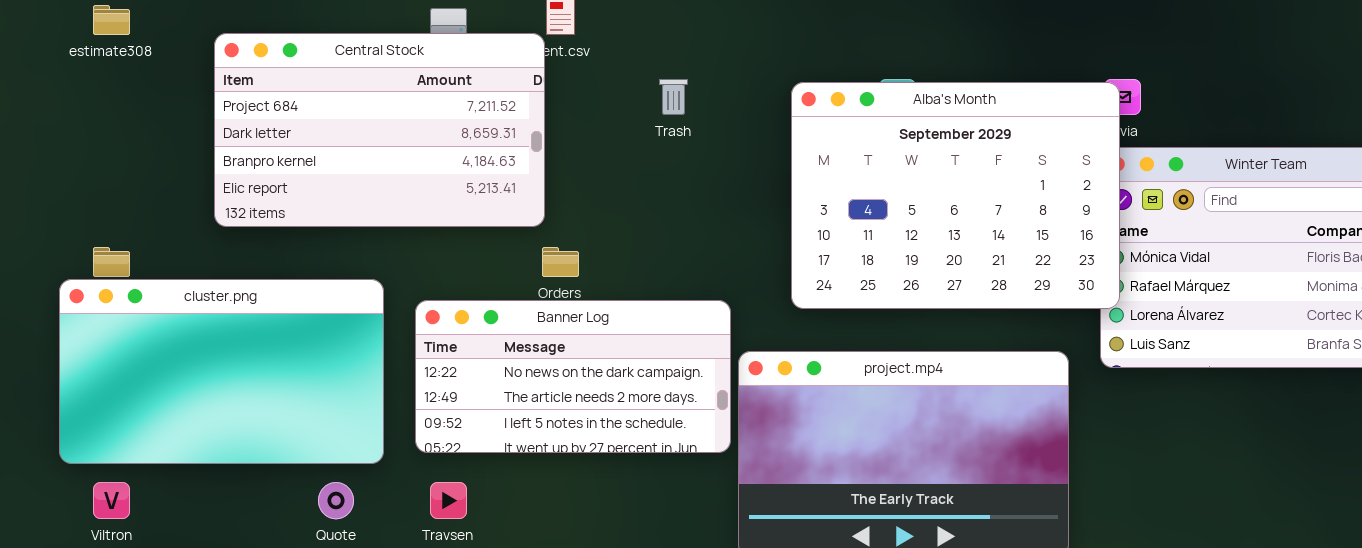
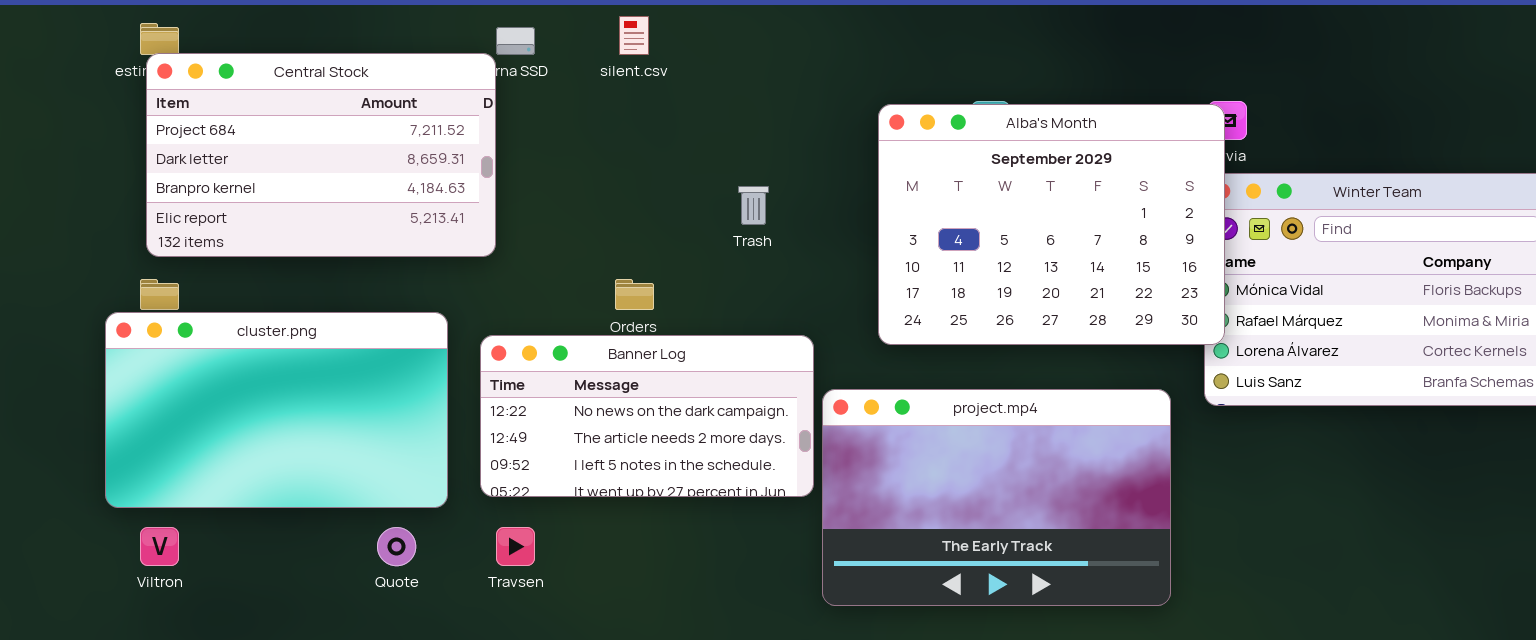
Central Stock: [214,33,545,227] -> [146,53,496,257], moved
Trash: [659,79,688,115] -> [738,186,769,225], moved

